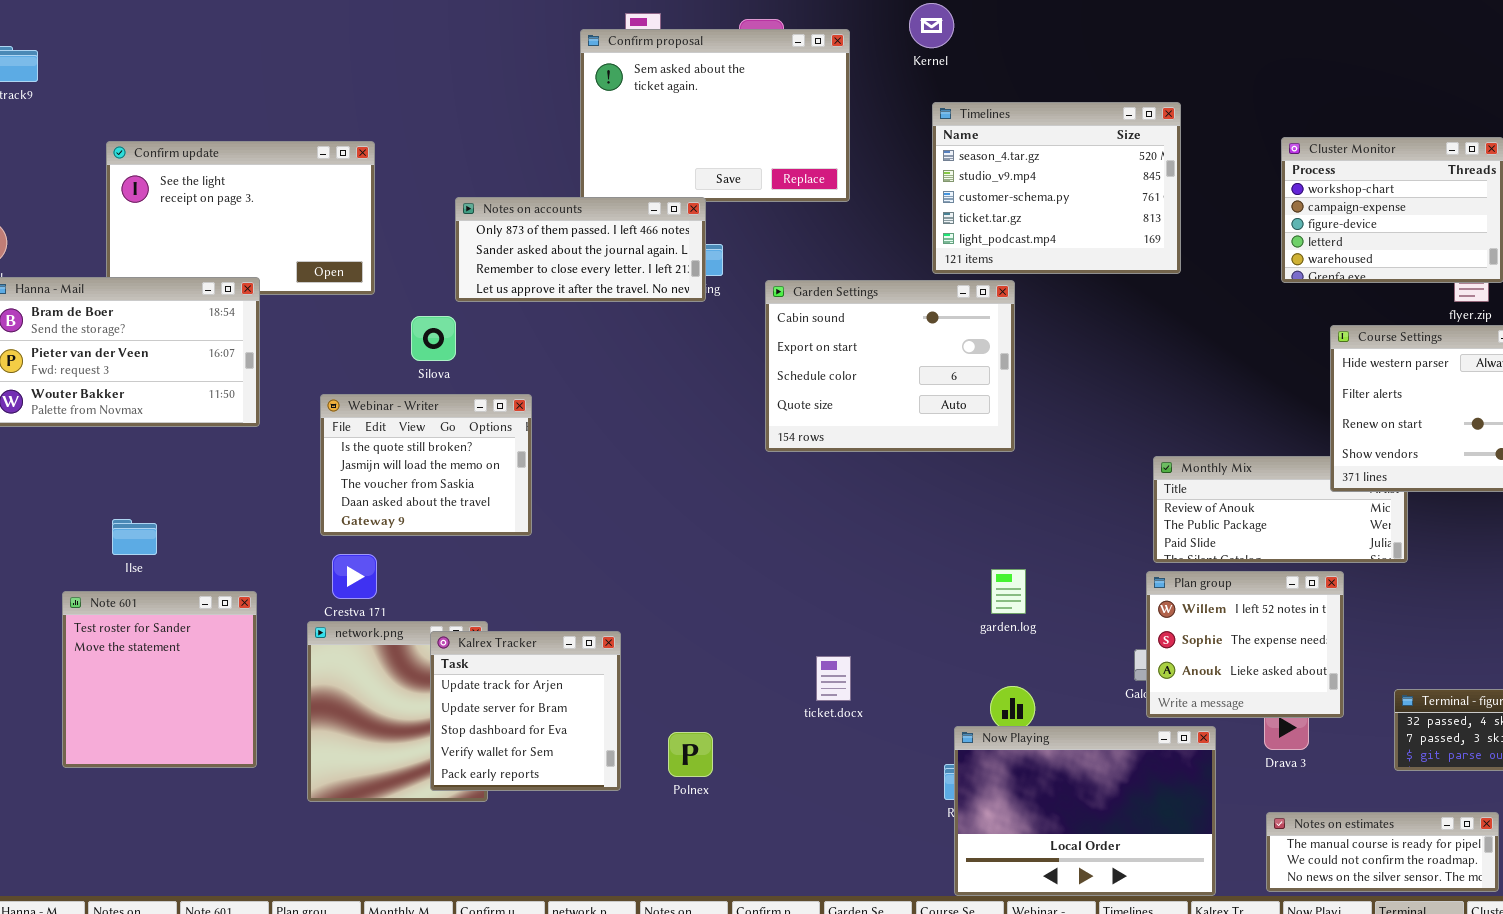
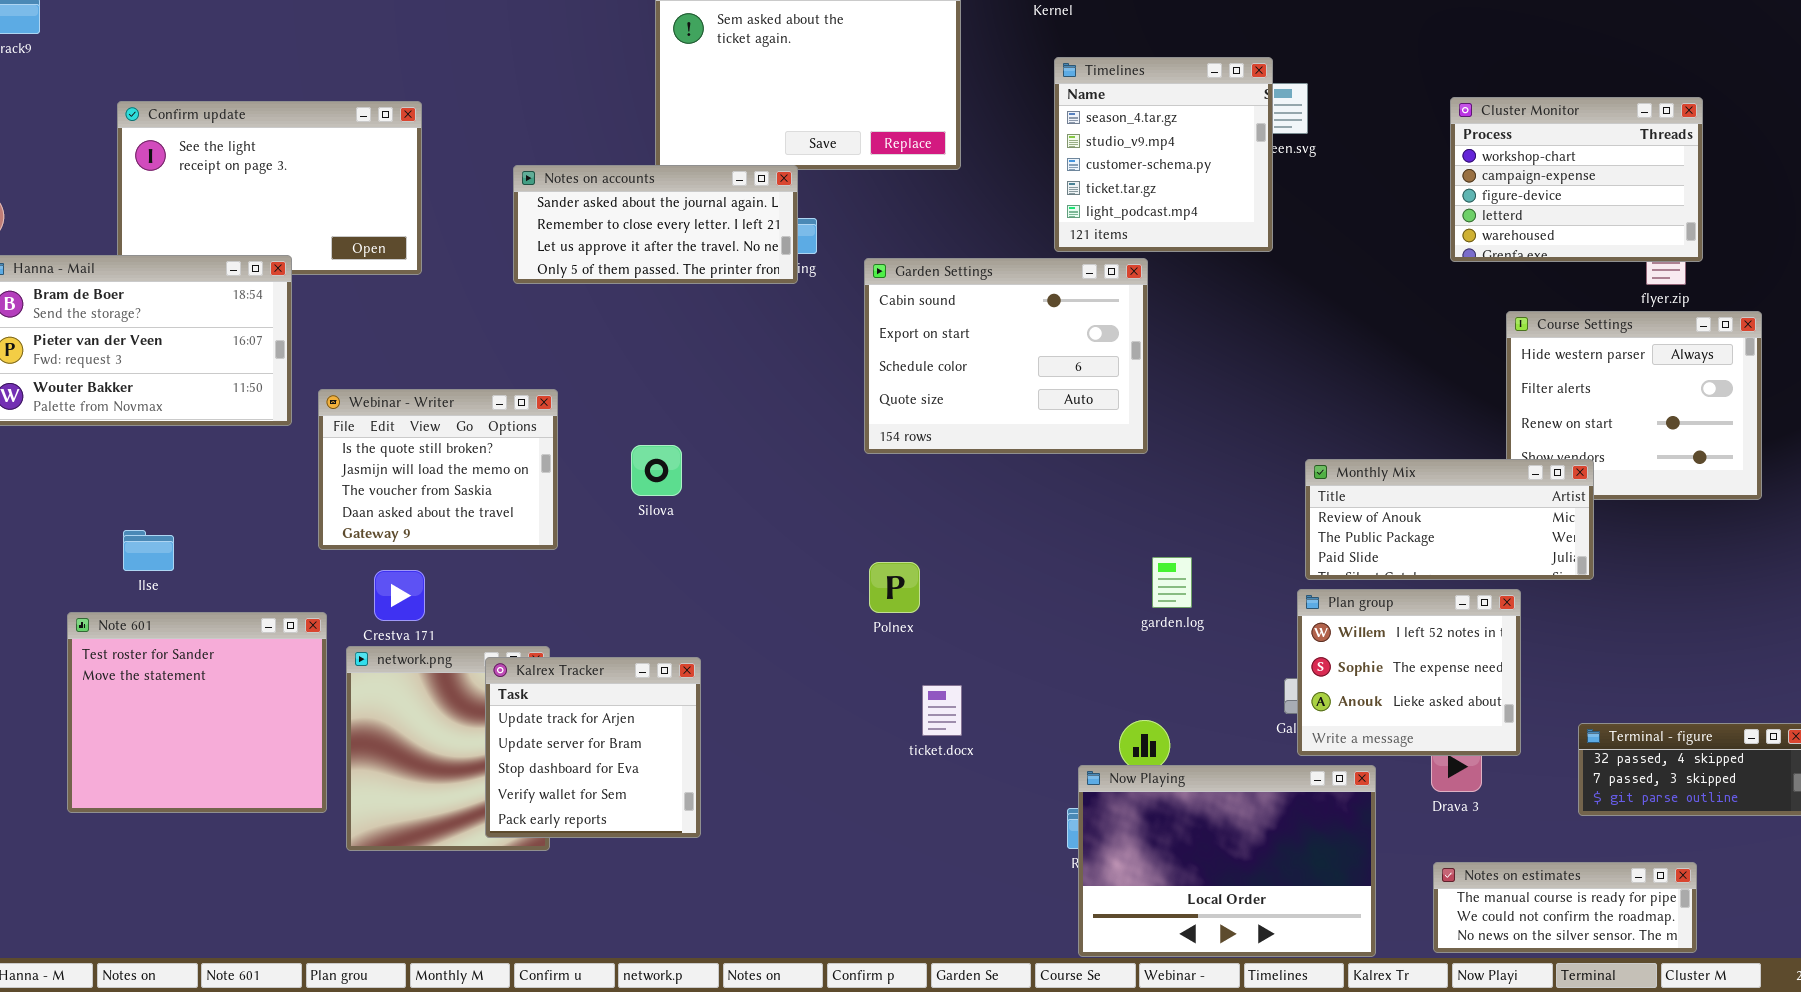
Timelines: [932,102,1181,274] -> [1054,57,1273,252], resized
Notes on accounts: [455,197,706,302] -> [513,165,798,284], scrolled down 1 row
Silova: [411,316,456,361] -> [631,445,682,496], moved
Webinar - Writer: [320,394,532,536] -> [318,389,558,550], moved
Monthly Mix: [1153,456,1408,563] -> [1305,459,1594,580], raised
garden.log: [991,569,1026,614] -> [1152,557,1192,608], moved
Note 601: [62,591,257,768] -> [67,612,327,813], resized
Polnex: [668,732,713,777] -> [869,562,920,613], moved

